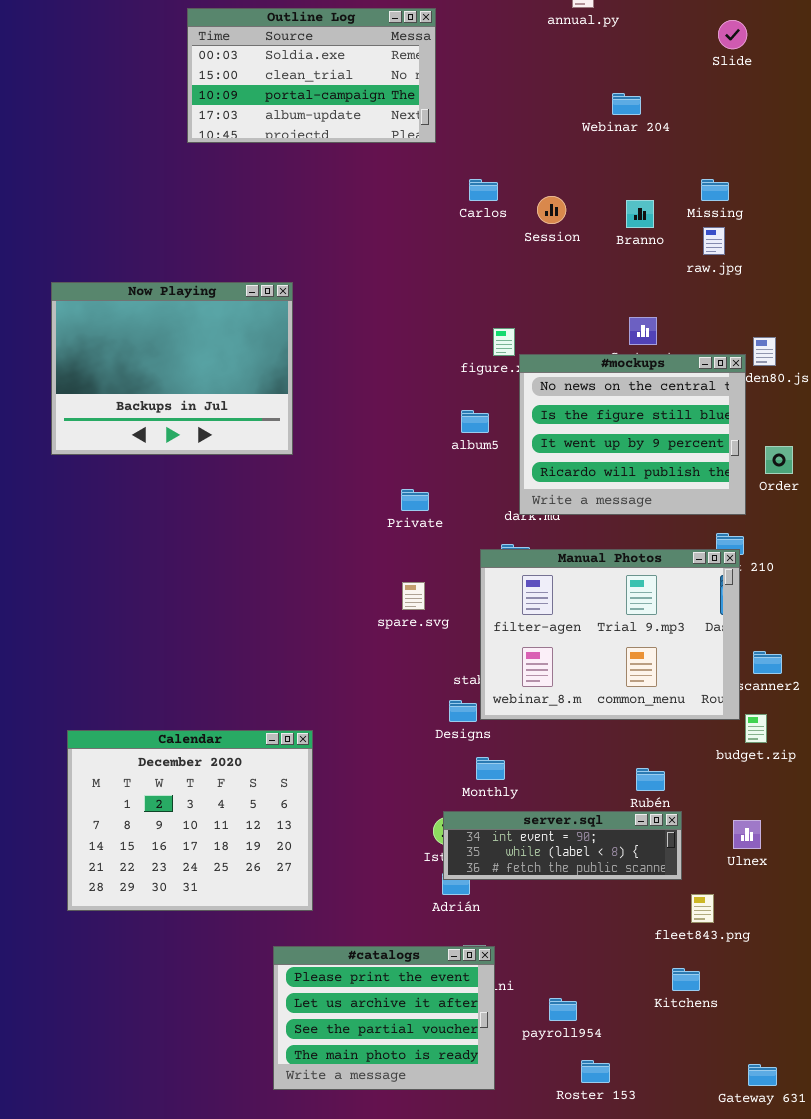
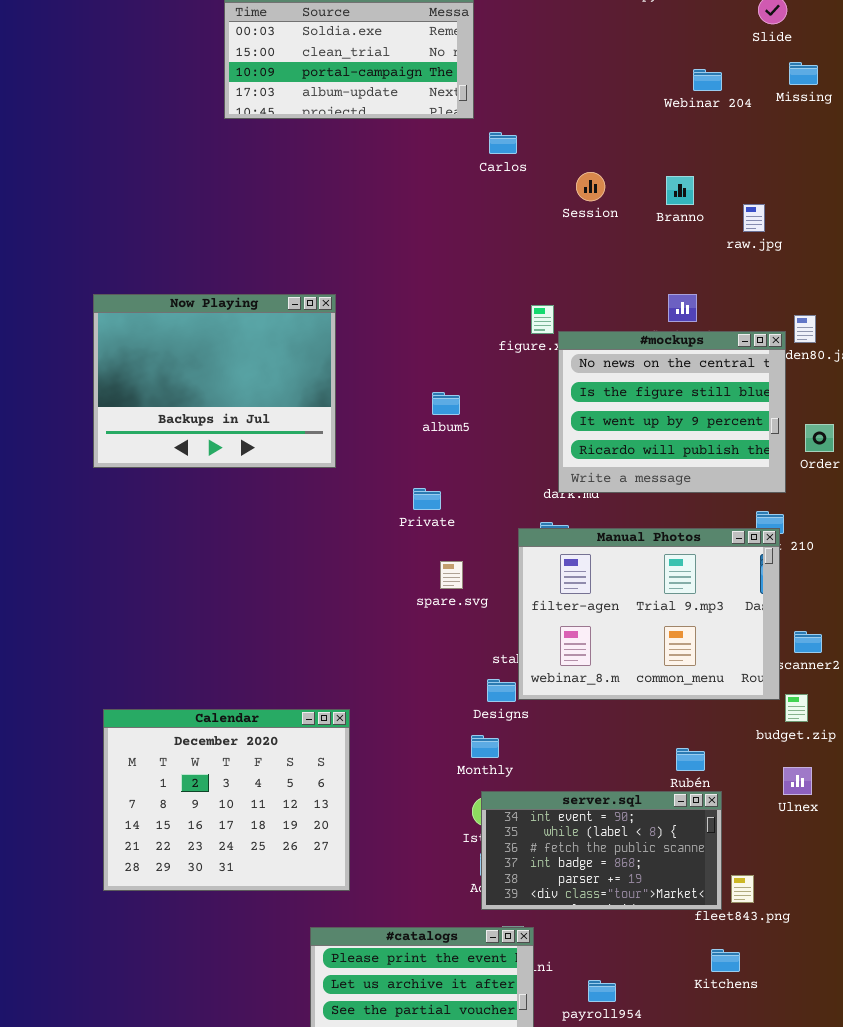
Webinar 204: [612,93,641,115] -> [693,69,722,91], moved
Carlos: [469,179,498,201] -> [489,132,517,154], moved
Missing: [701,179,729,201] -> [789,62,818,85], moved
Now Playing: [51,282,293,455] -> [93,294,336,468], moved
album5: [461,410,489,433] -> [432,392,460,415], moved
Private: [401,489,429,511] -> [413,488,441,510], moved
Monthly: [476,757,505,780] -> [471,735,499,758], moved
server.sql: [443,811,682,880] -> [481,791,722,910], resized
Ulnex: [733,820,761,849] -> [783,767,812,795], moved

